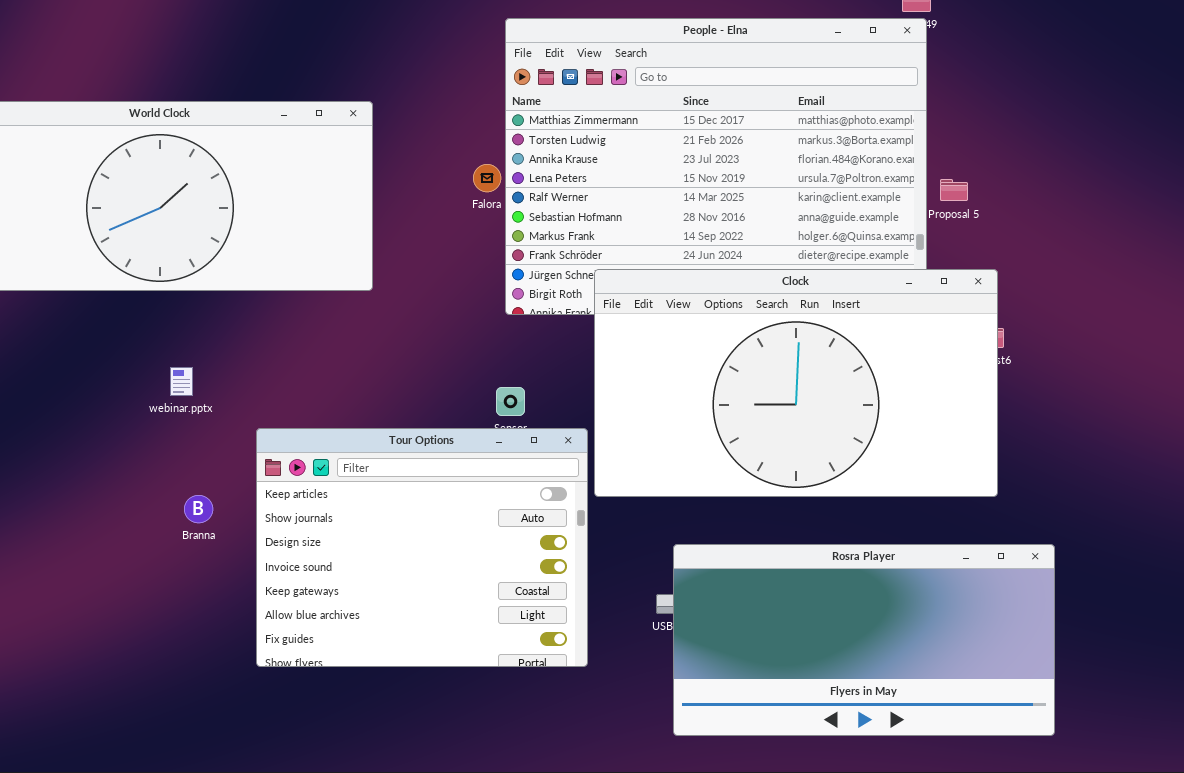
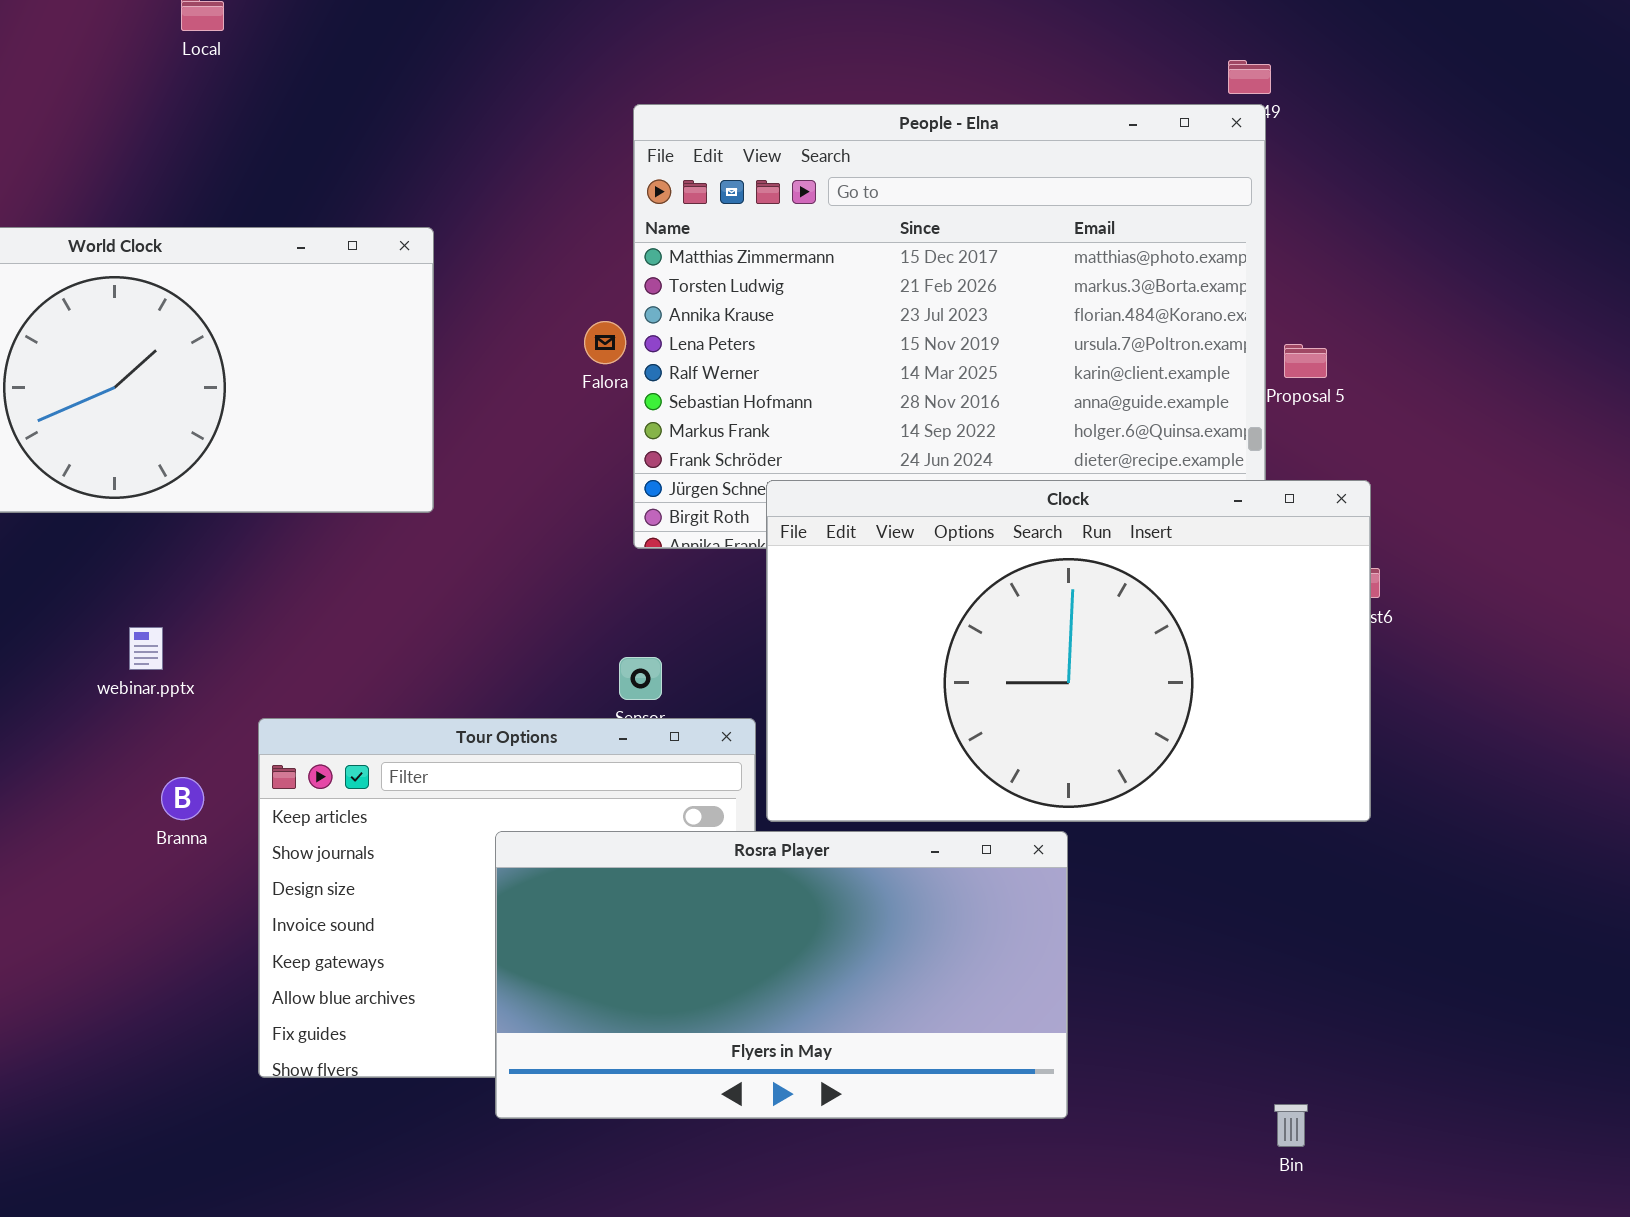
Branna: [184,495,213,523] -> [161,777,204,820], moved
Rosra Player: [673,544,1055,736] -> [495,831,1068,1119], moved

